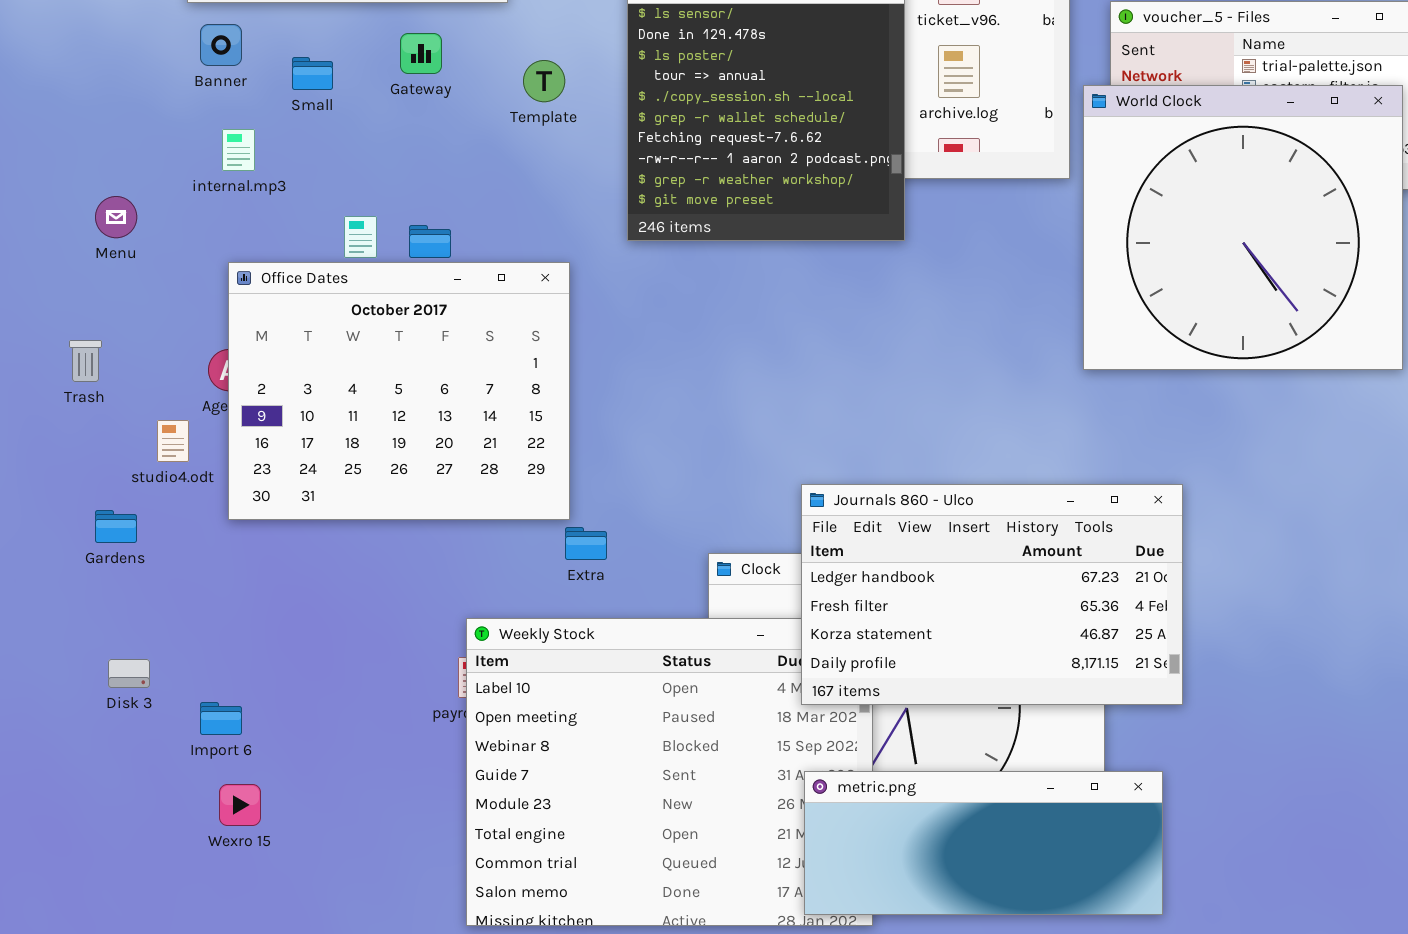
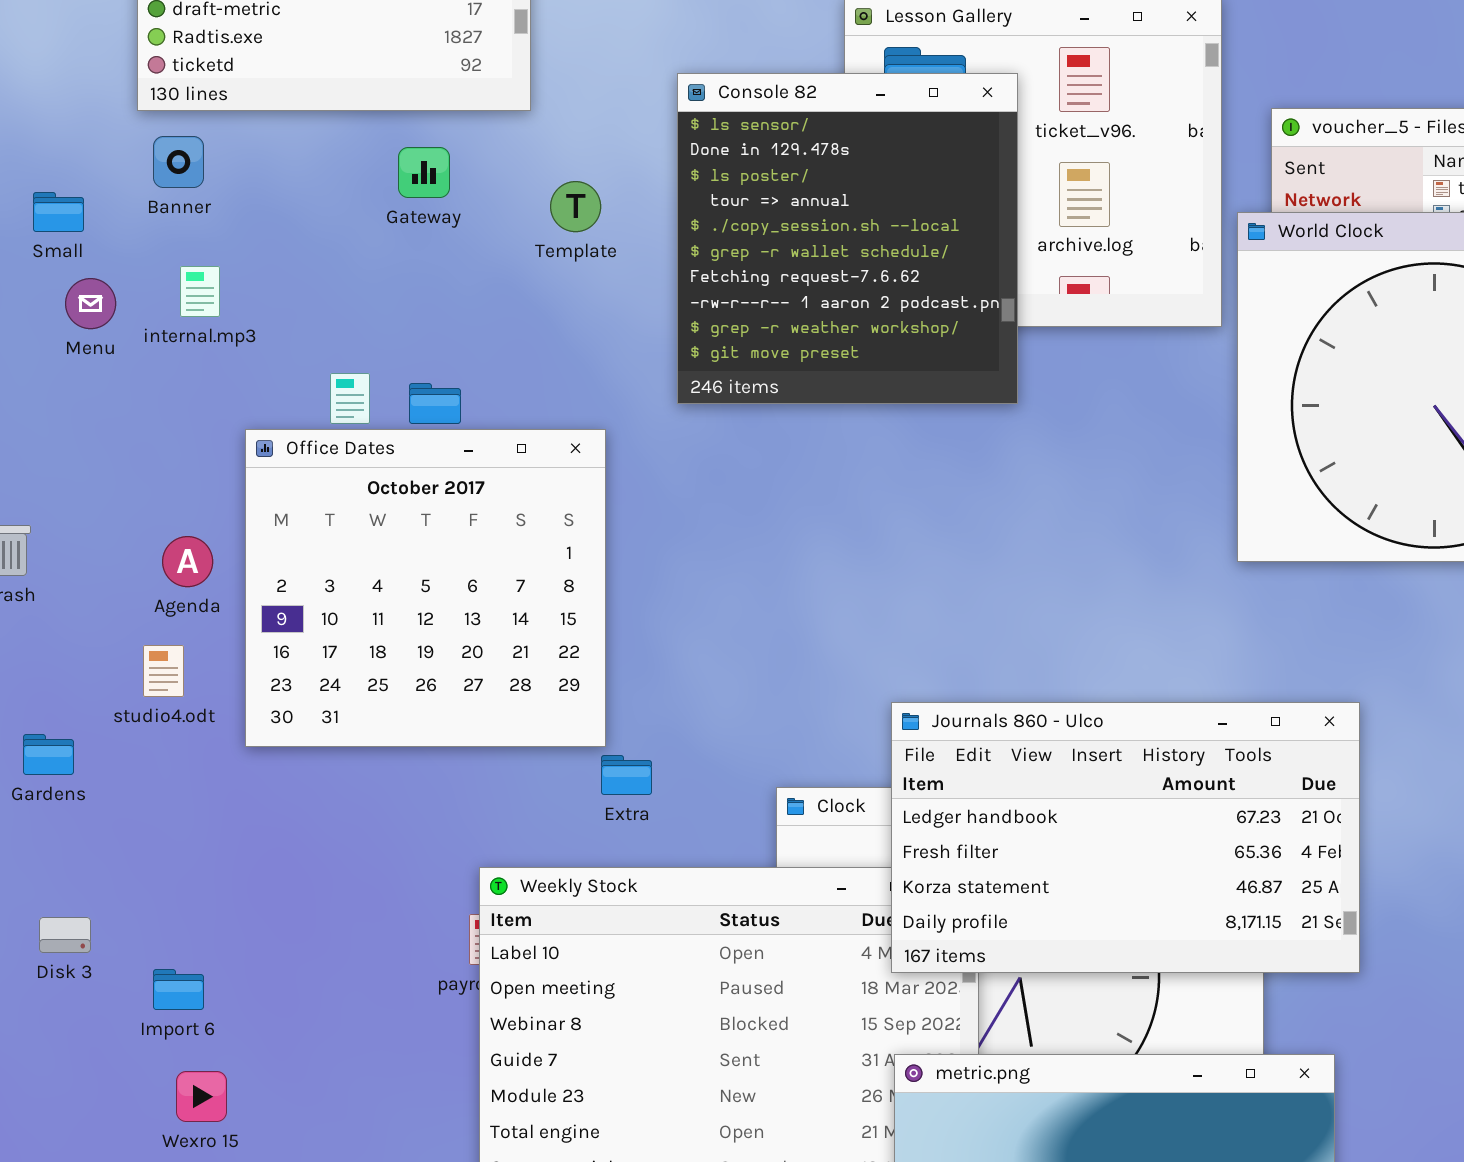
Small: [292,57,333,90] -> [33,192,84,232], moved
Menu: [95,196,137,238] -> [65,278,116,329], moved
Office Dates: [228,262,570,520] -> [245,429,606,747], resized
studio4.odt: [157,420,189,462] -> [143,645,184,697], moved

